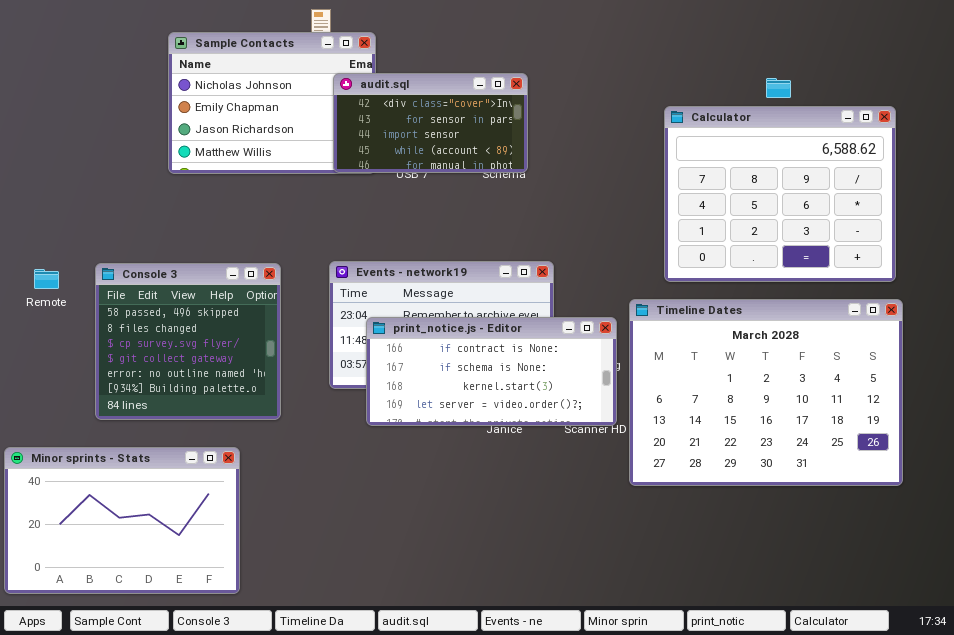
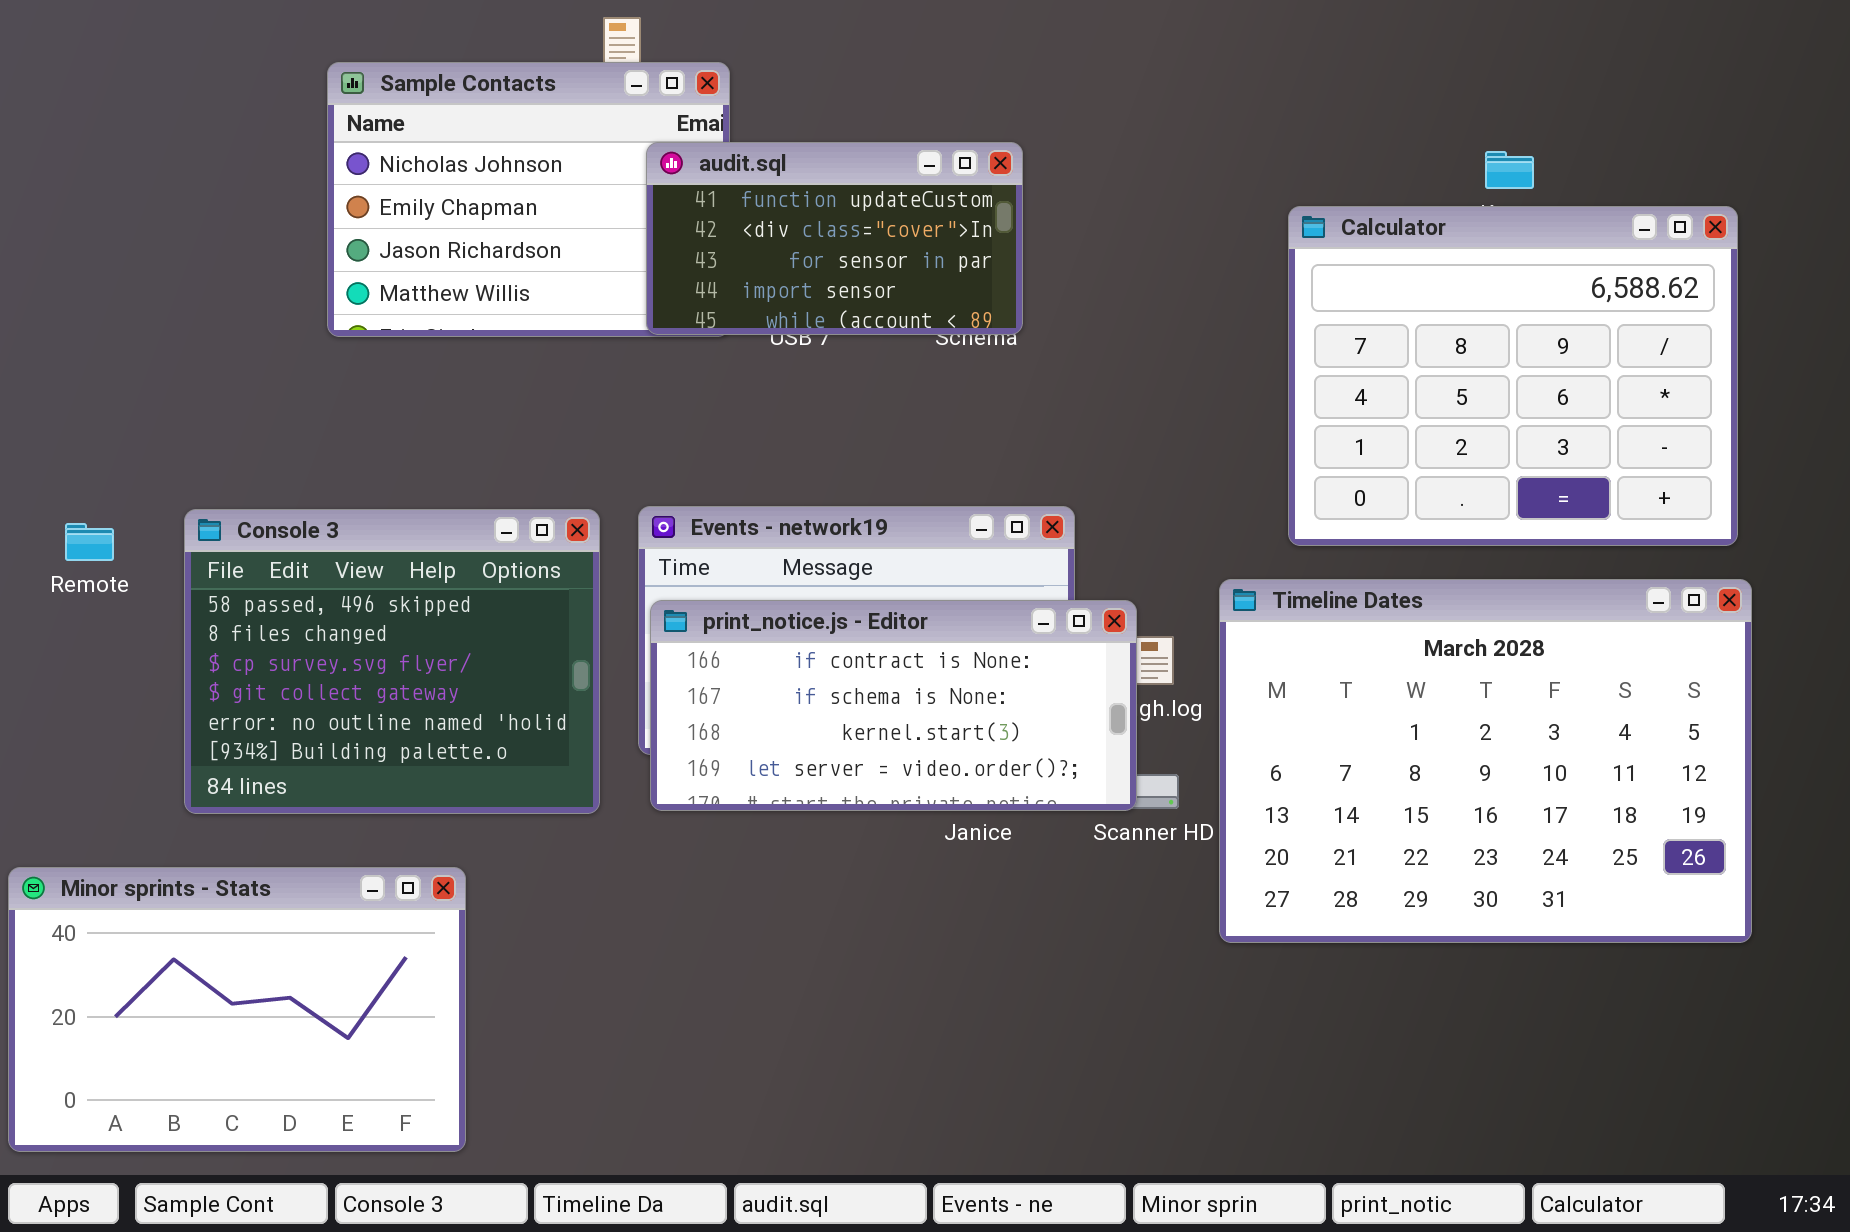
audit.sql: [333,73,528,173] -> [646,142,1023,335], scrolled up 1 row
Console 3: [95,263,281,420] -> [184,509,600,814], resized
print_notice.js - Editor: [366,317,617,426] -> [650,600,1137,811], moved

